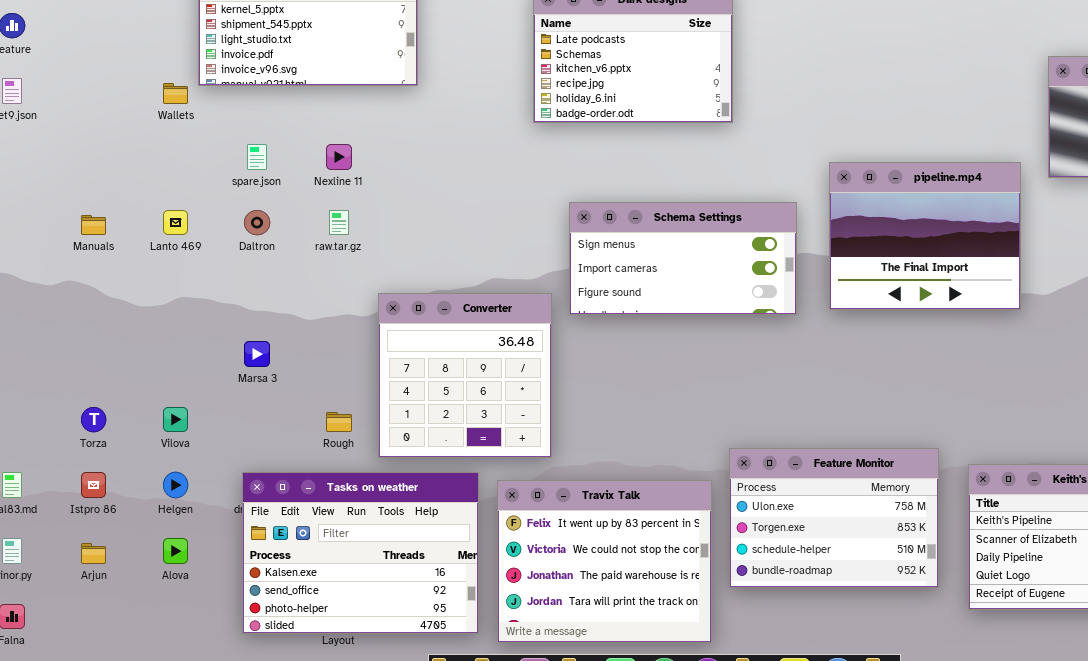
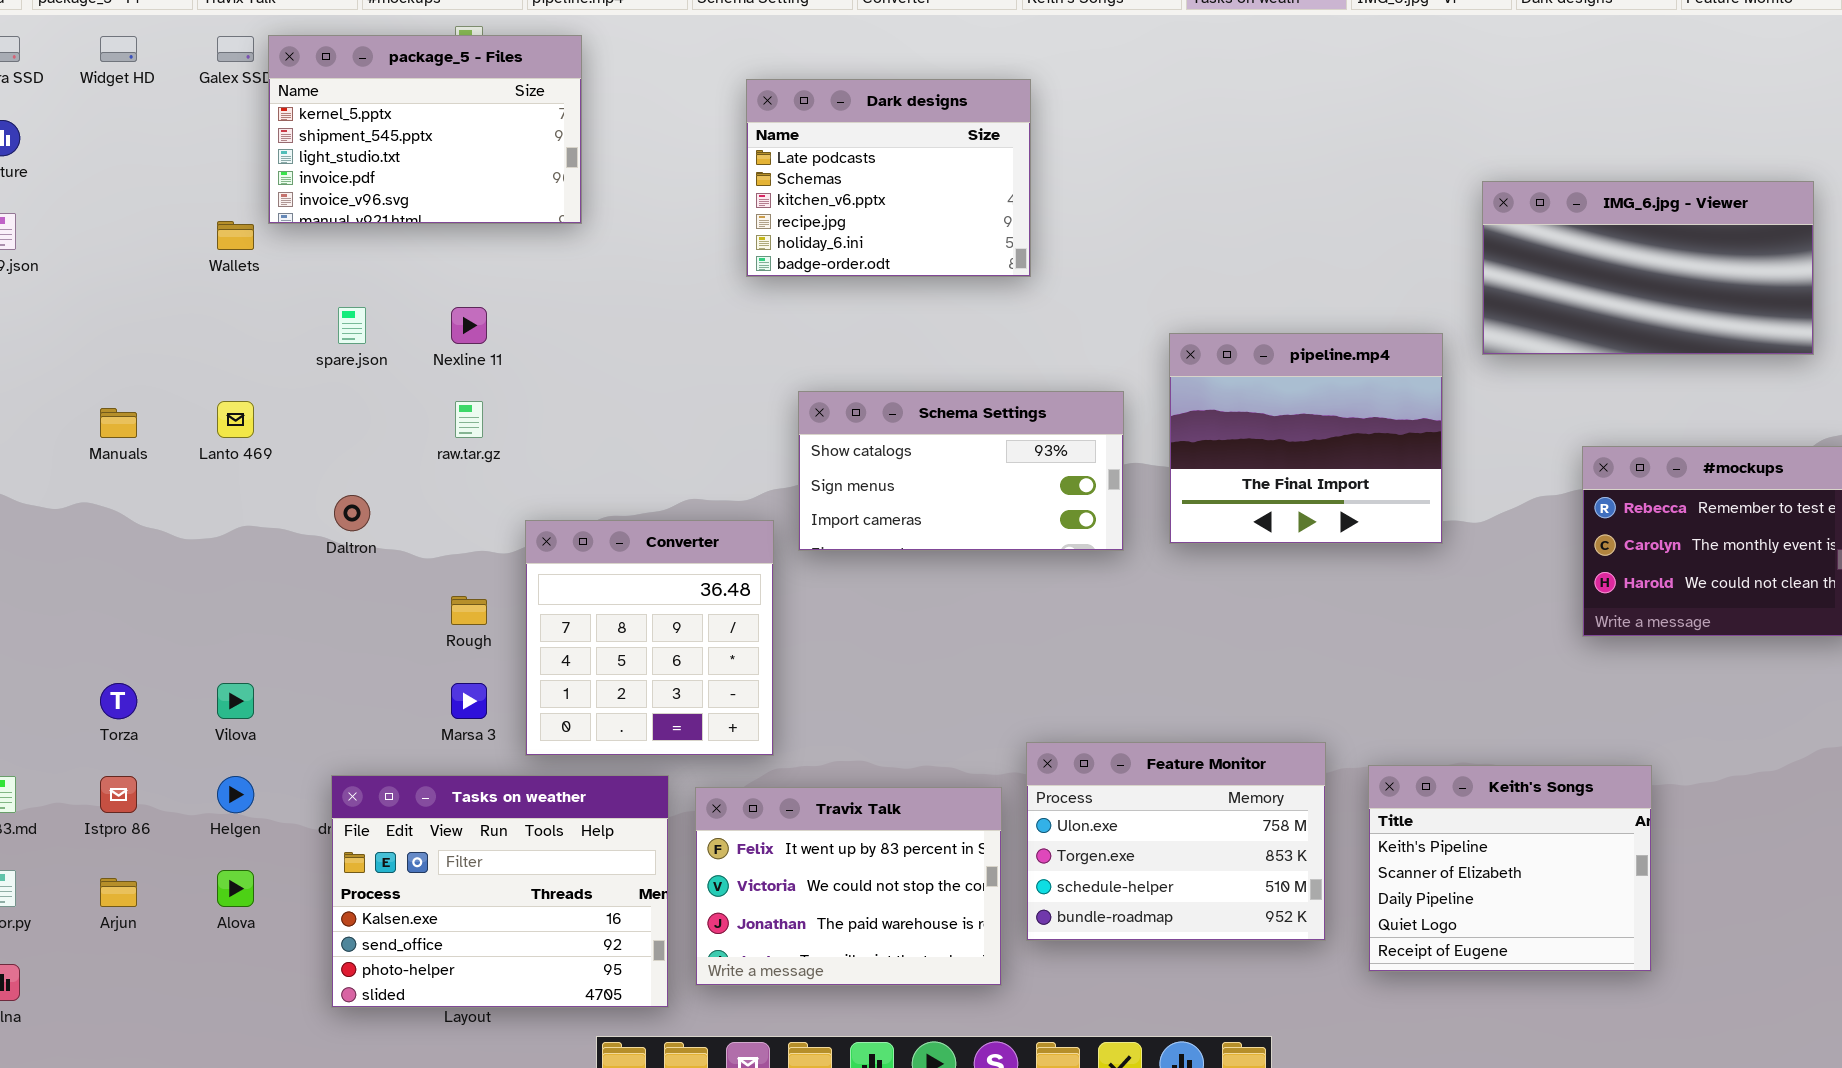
Schema Settings: [569,202,797,315] -> [798,391,1124,551], scrolled up 1 row
Daltron: [244,210,270,235] -> [334,495,370,531], moved
Marsa 3: [244,341,270,367] -> [451,683,487,719], moved
Rough: [326,412,352,432] -> [451,596,487,625], moved
Travix Talk: [497,480,712,643] -> [695,787,1002,986], resized

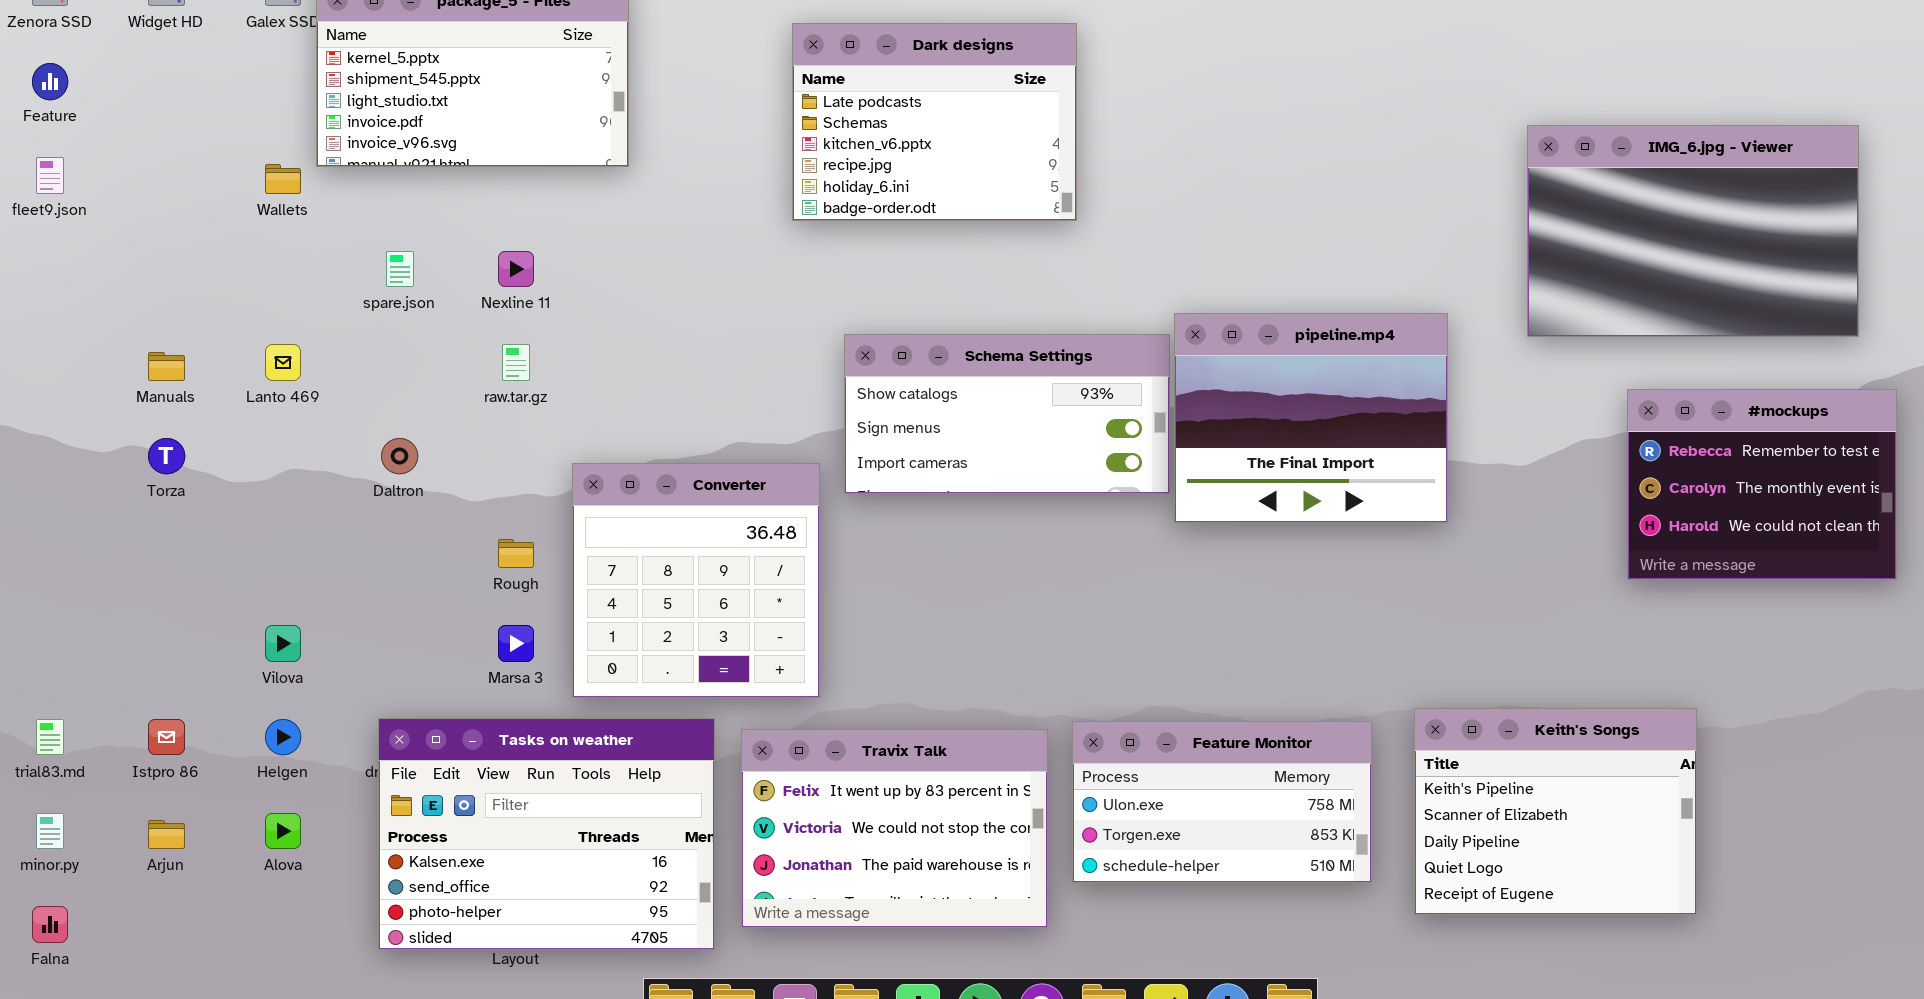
IMG_6.jpg - Viewer: [1482,181,1814,355] -> [1527,125,1859,337], resized
pipeline.mp4: [1169,333,1443,544] -> [1174,313,1448,523], moved
Torza: [100,683,137,719] -> [148,438,185,474], moved
Feature Monitor: [1026,742,1326,941] -> [1072,721,1372,883], resized

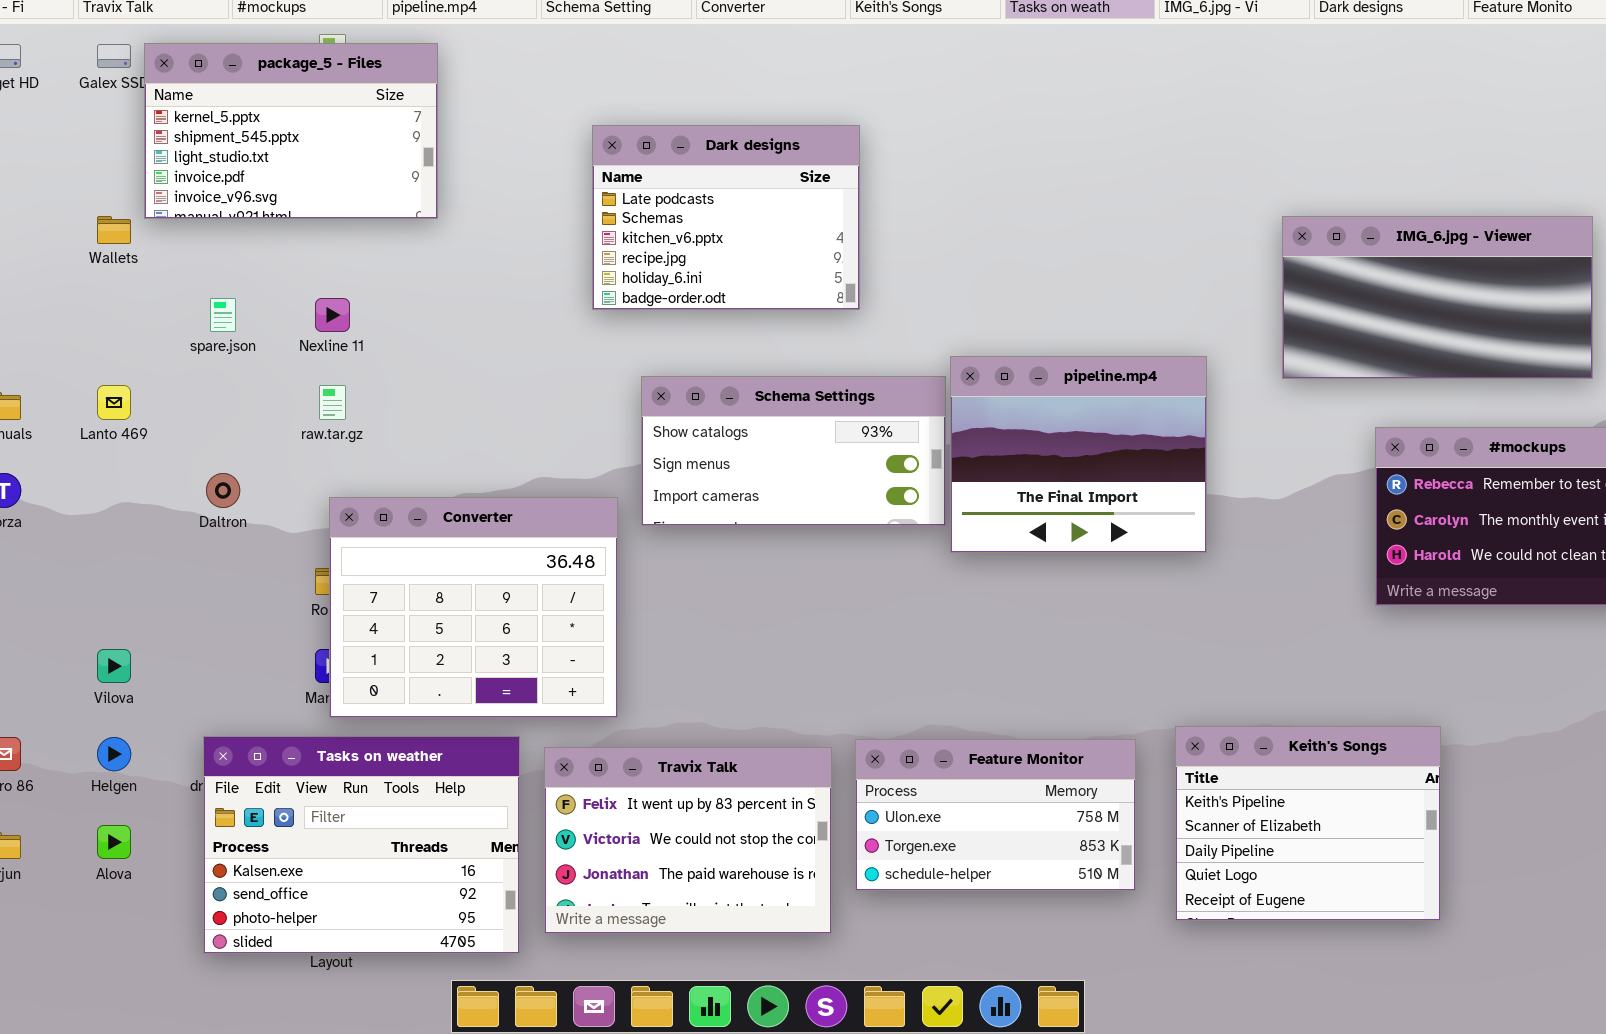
Dark designs: [792,23,1077,221] -> [592,125,860,310], moved
IMG_6.jpg - Viewer: [1527,125,1859,337] -> [1282,216,1593,379], resized
Converter: [572,463,820,698] -> [329,497,618,718], resized

